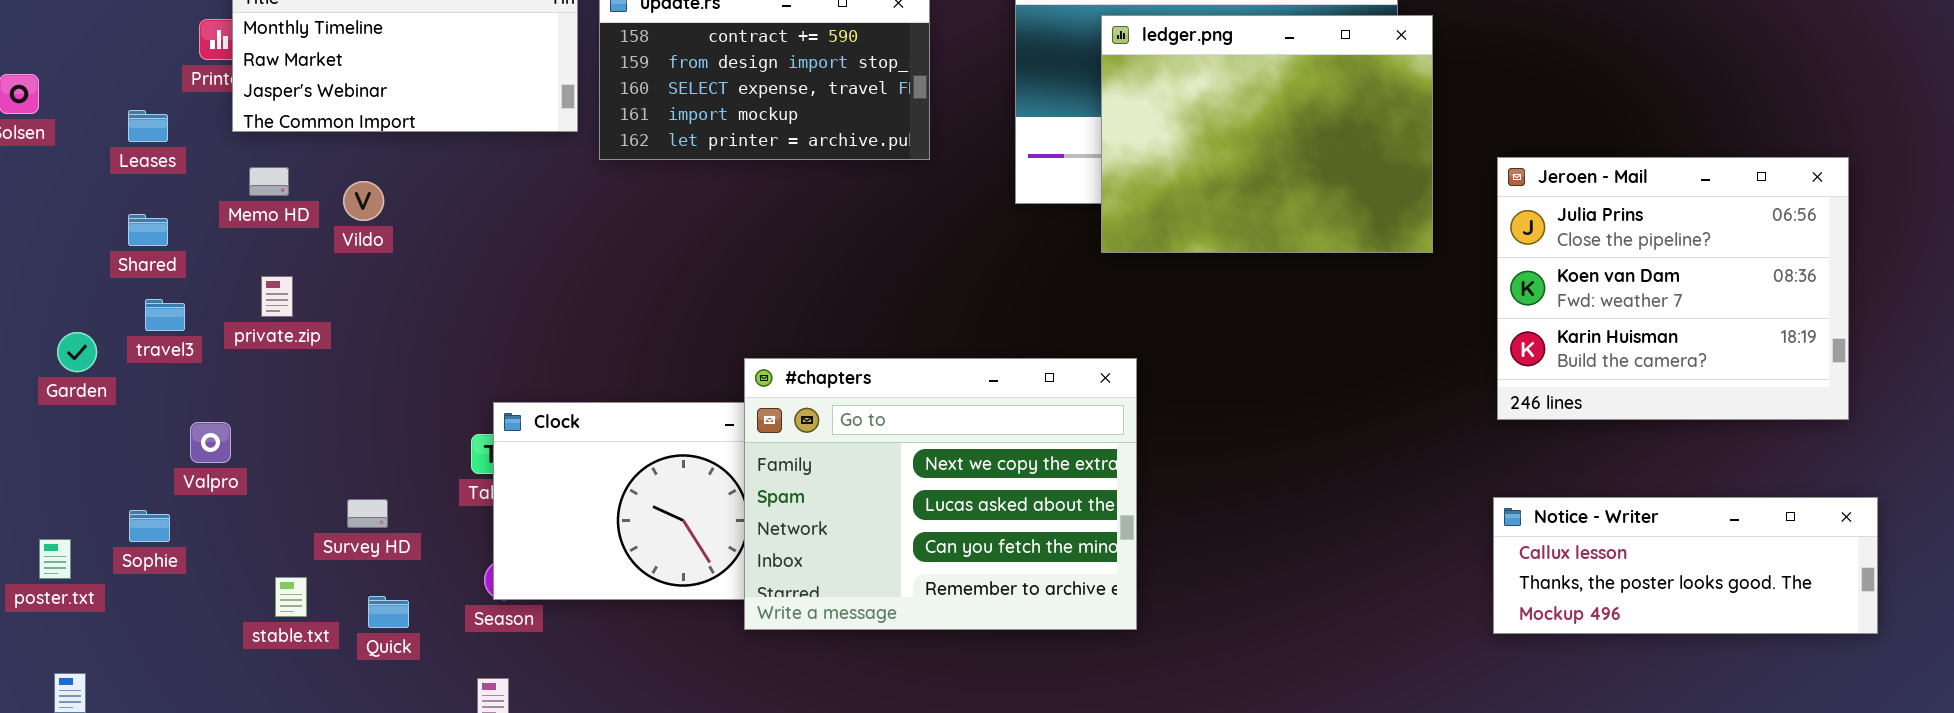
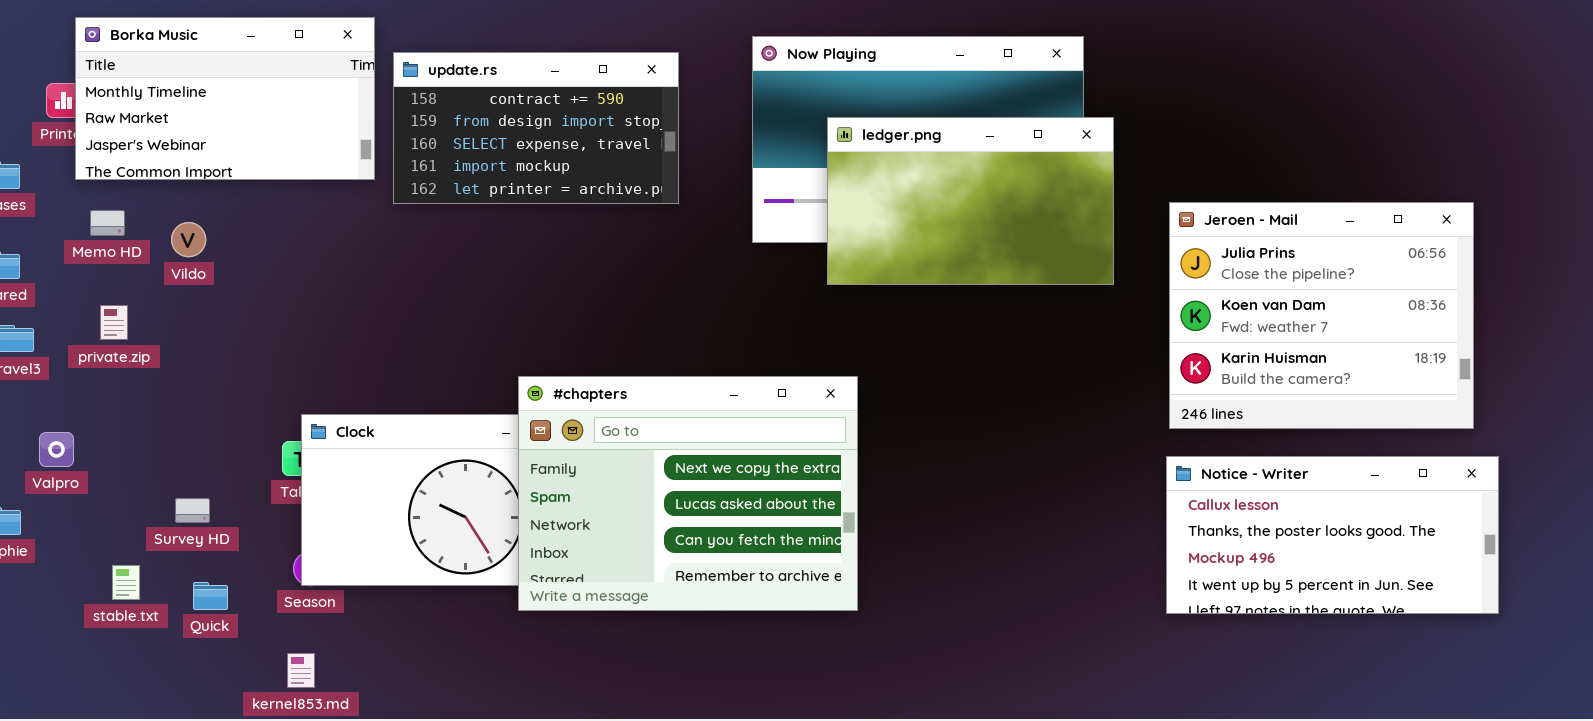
ledger.png: [1101,15,1433,253] -> [827,117,1114,285], resized
Notice - Writer: [1493,497,1878,634] -> [1166,456,1499,614], resized

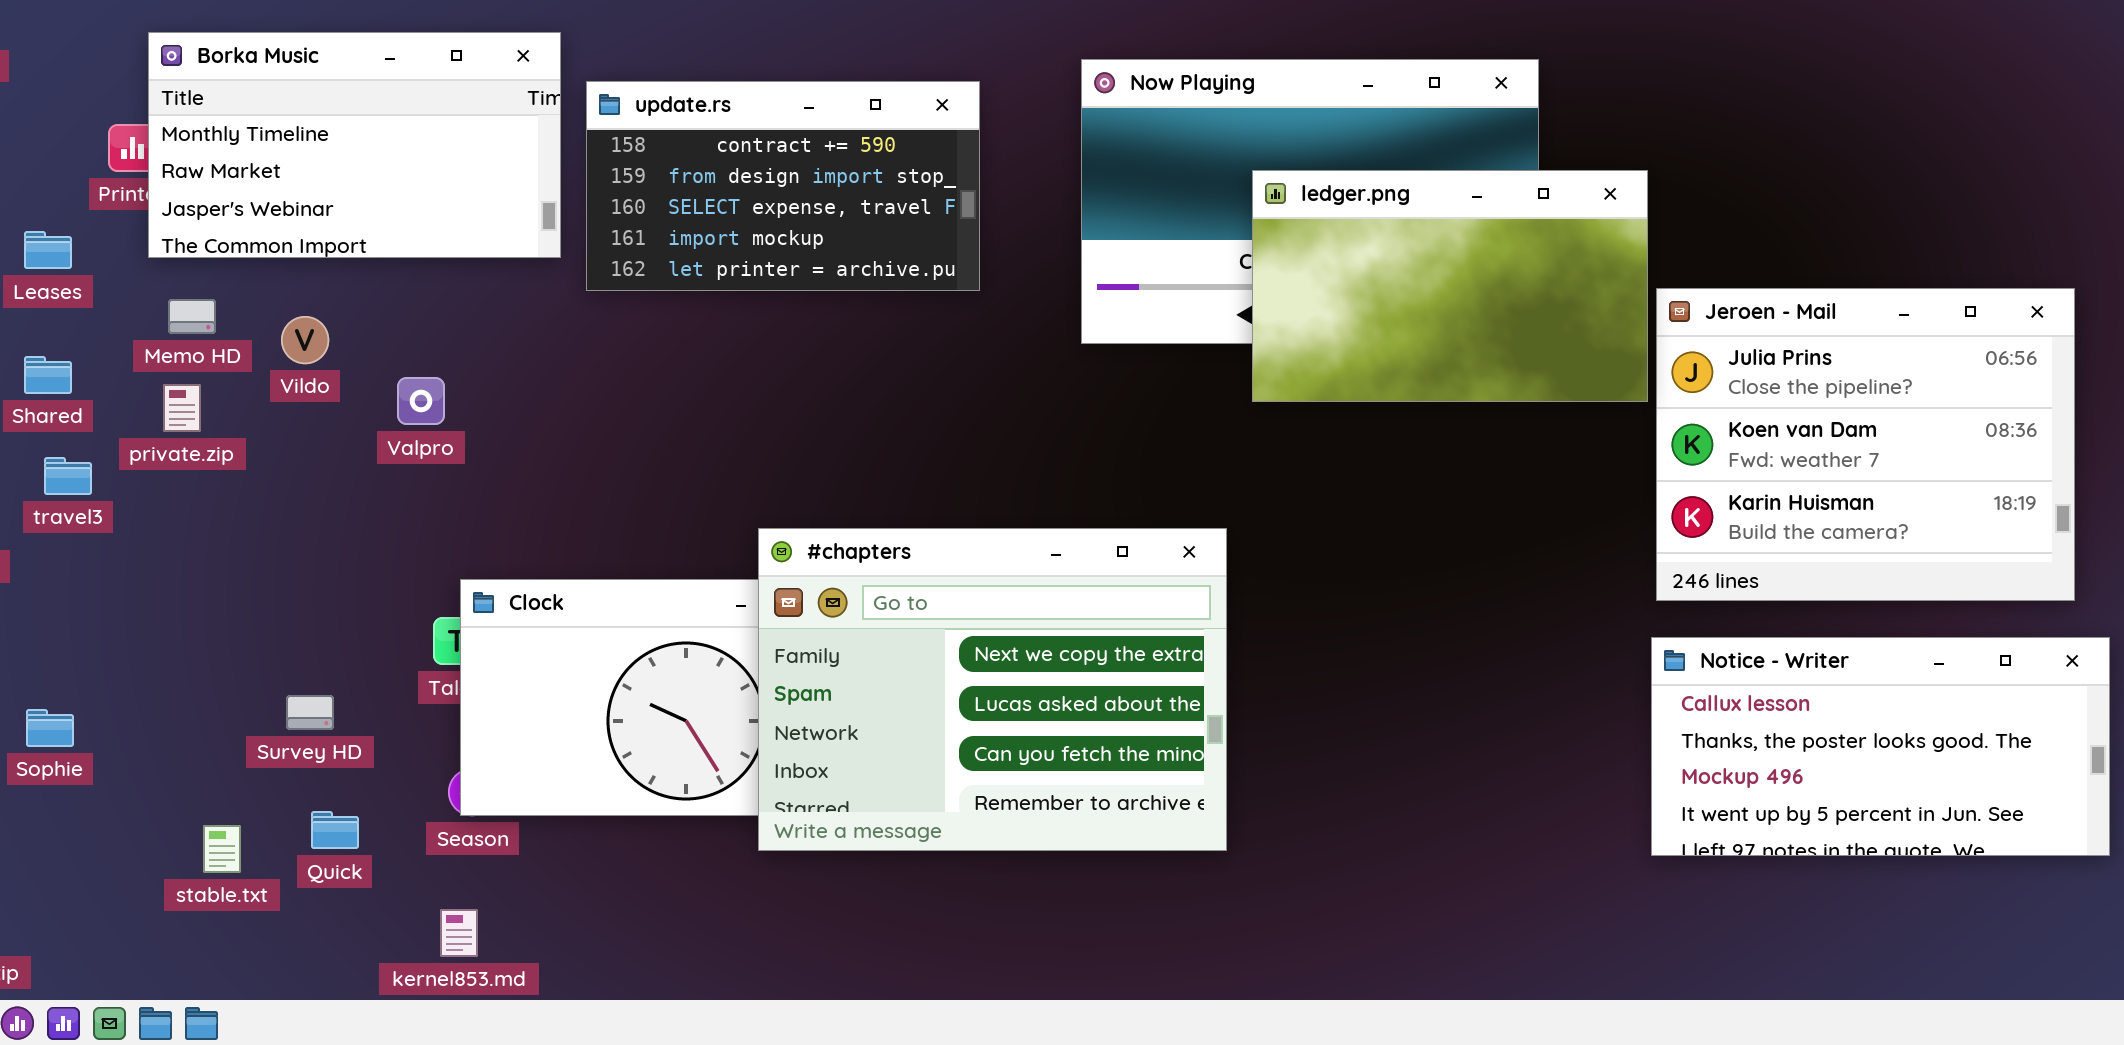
ledger.png: [827,117,1114,285] -> [1252,170,1648,402], moved
private.zip: [100,305,128,340] -> [163,384,201,432], moved
Valpro: [39,432,74,467] -> [397,377,445,425], moved
stable.txt: [112,565,140,600] -> [203,825,241,873], moved

